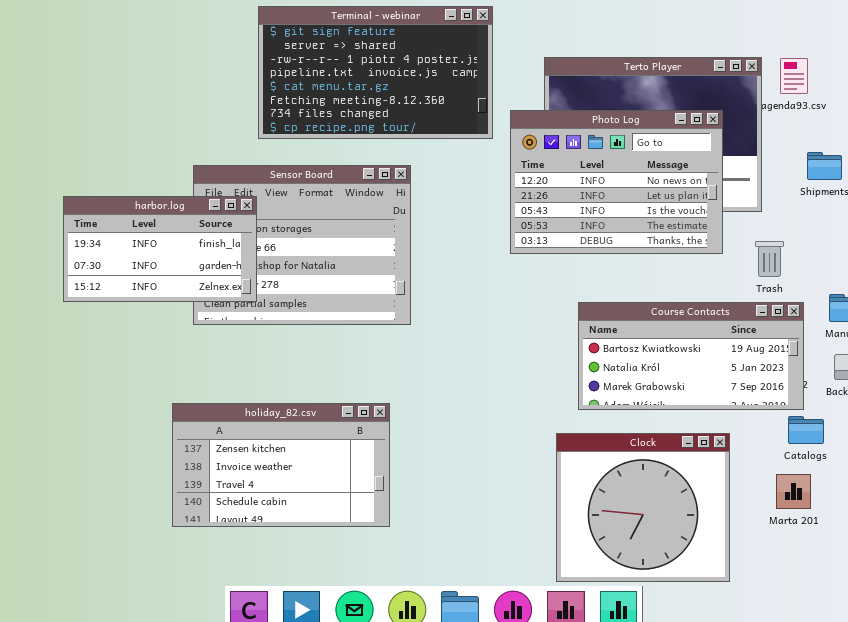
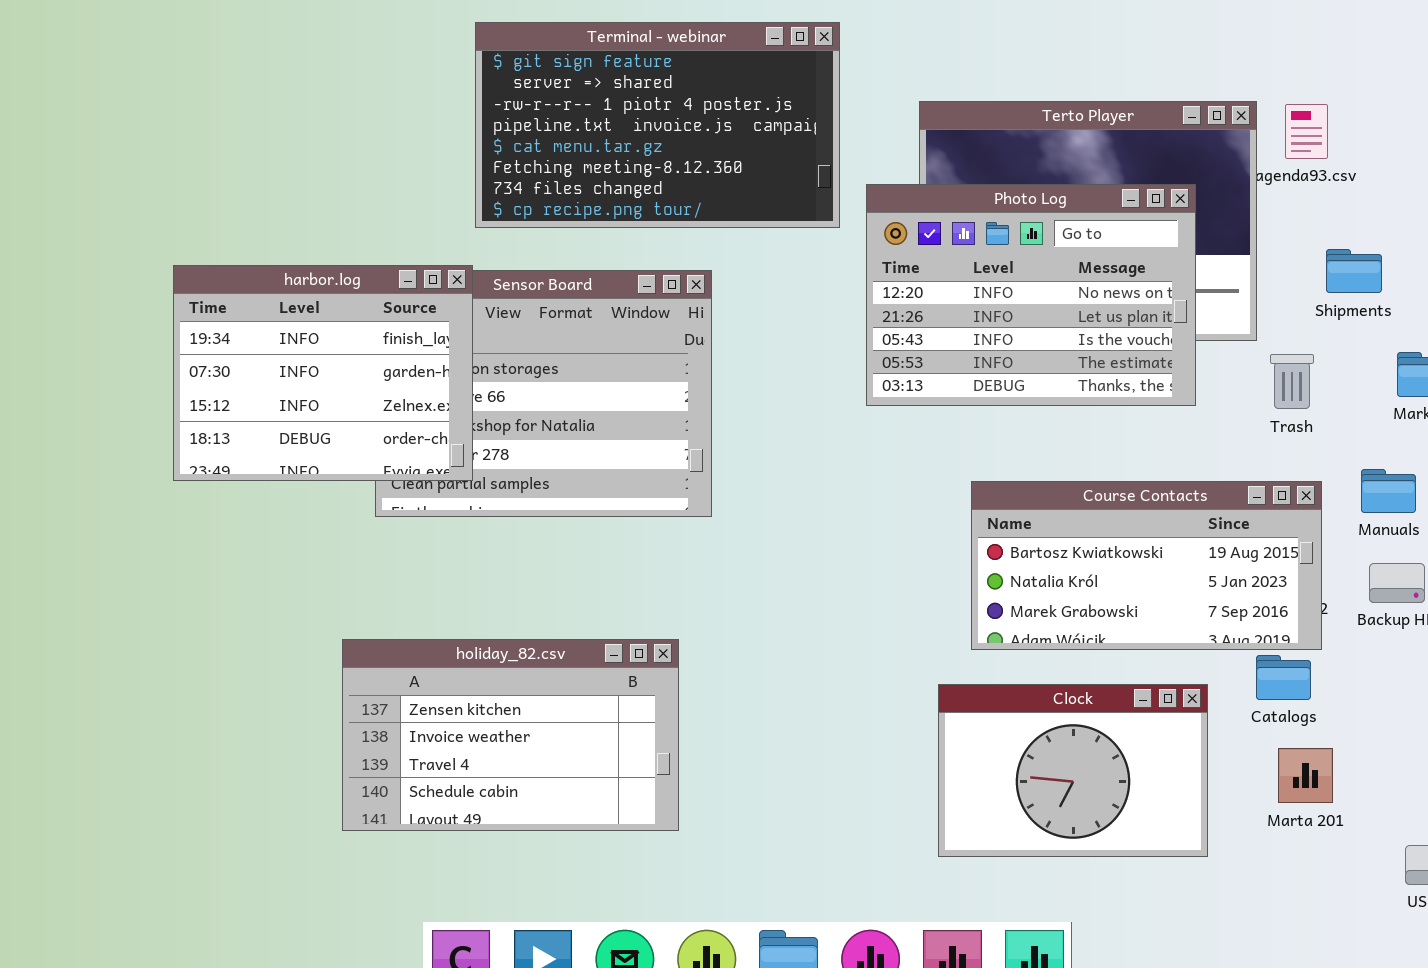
harbor.log: [63,196,257,302] -> [173,265,473,481], resized
Trash: [755,241,784,277] -> [1270,354,1314,409], moved
Catalogs: [788,416,824,444] -> [1256,655,1311,700], moved
Clock: [556,433,730,582] -> [938,684,1208,857], resized

